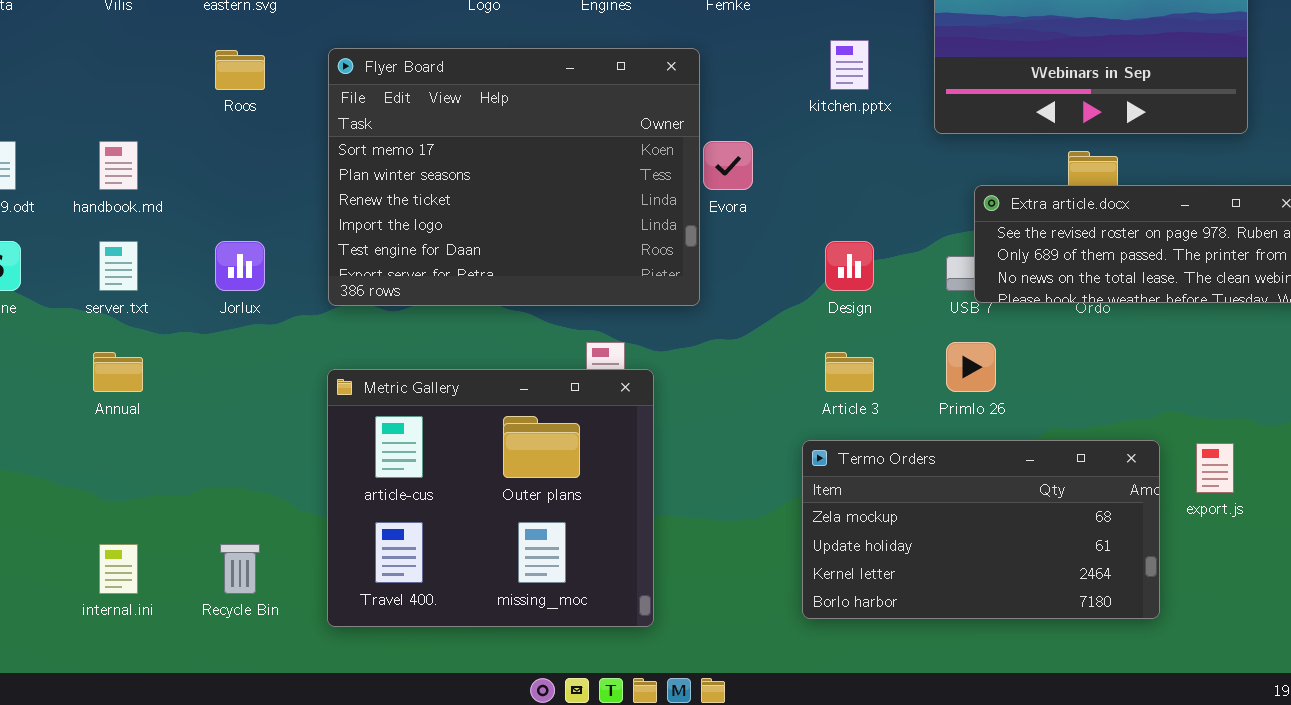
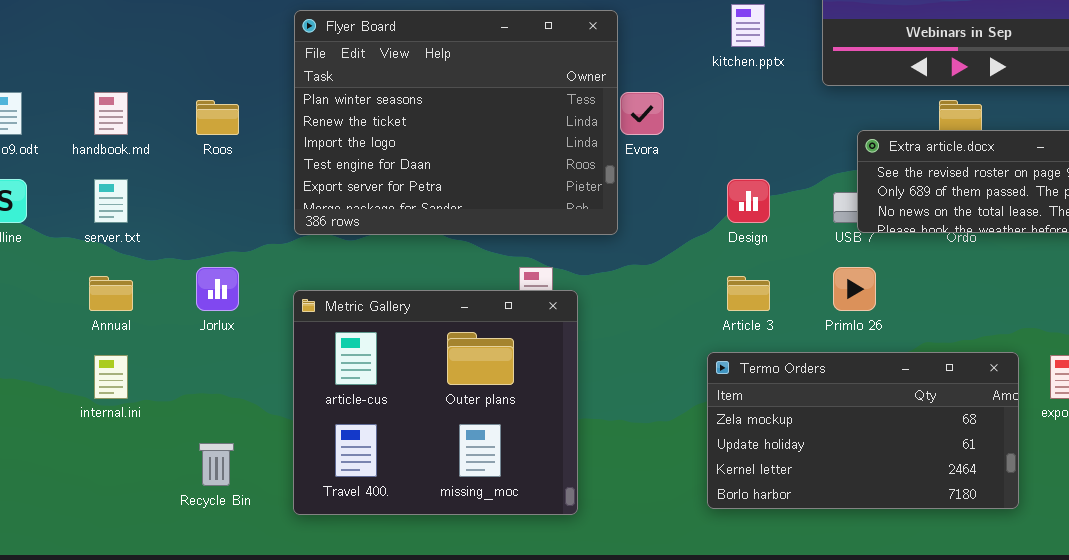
Flyer Board: [328,48,700,306] -> [294,10,618,235], scrolled down 1 row
Roos: [215,50,265,90] -> [196,100,239,135], moved
Jorlux: [215,241,265,291] -> [196,267,239,311], moved
internal.ini: [99,544,138,594] -> [94,355,128,399], moved

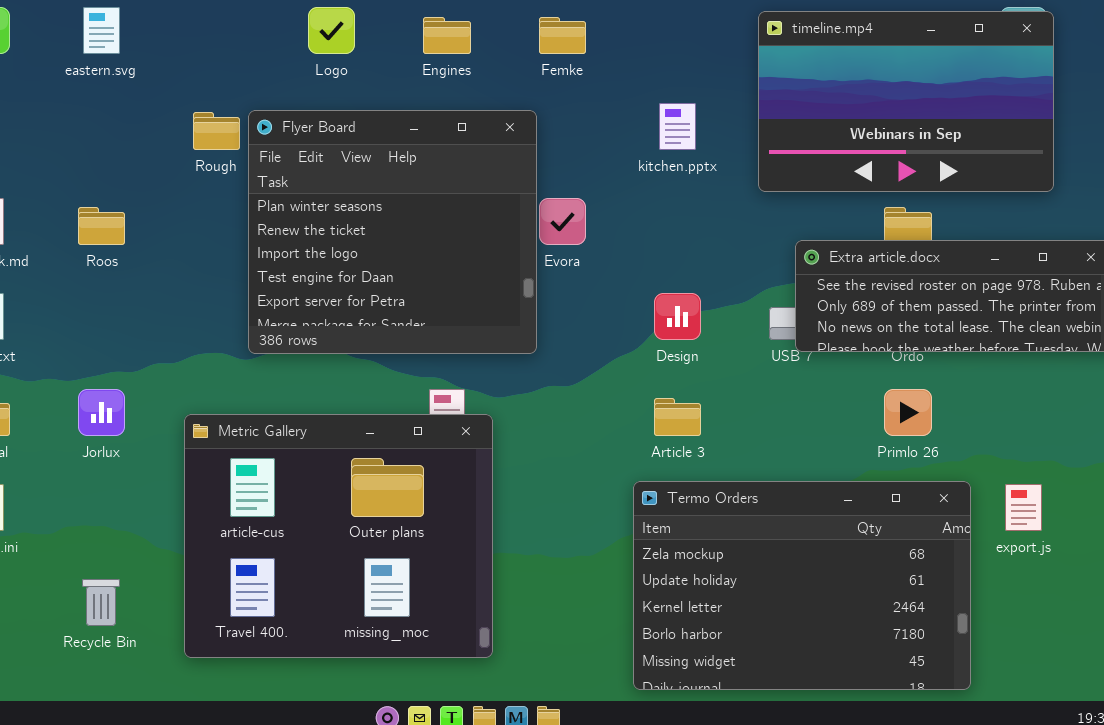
Flyer Board: [294,10,618,235] -> [248,110,537,354], resized
Primlo 26: [833,267,876,311] -> [884,389,932,436], moved
Termo Orders: [707,352,1019,509] -> [633,481,971,690], resized

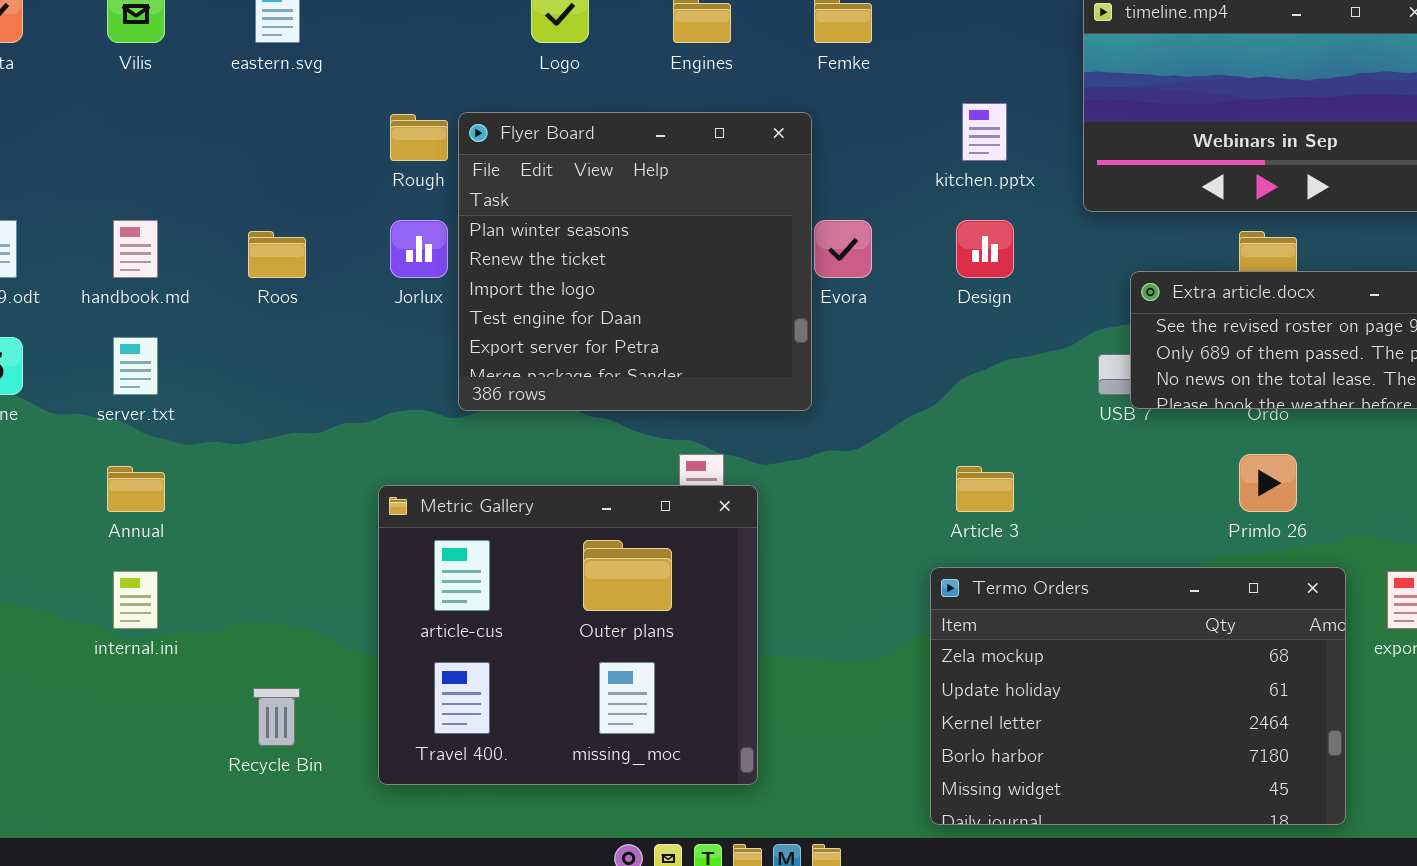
Design: [654,293,701,340] -> [956,220,1014,278], moved
Jorlux: [78,389,125,436] -> [390,220,448,278], moved

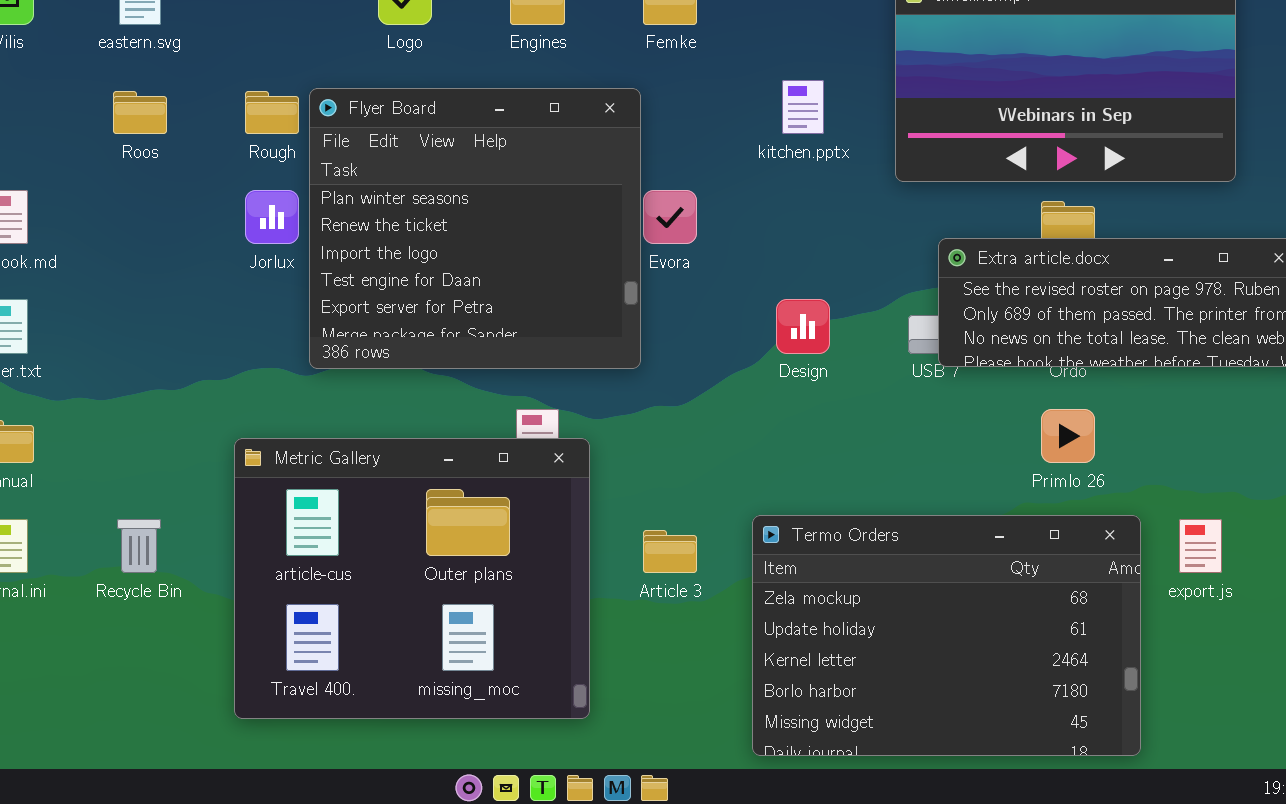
Design: [956,220,1014,278] -> [776,299,830,354], moved
Roos: [248,231,306,278] -> [113,91,167,134], moved
Article 3: [956,466,1014,512] -> [643,530,697,573], moved
Recycle Bin: [253,688,300,746] -> [117,519,161,573], moved

